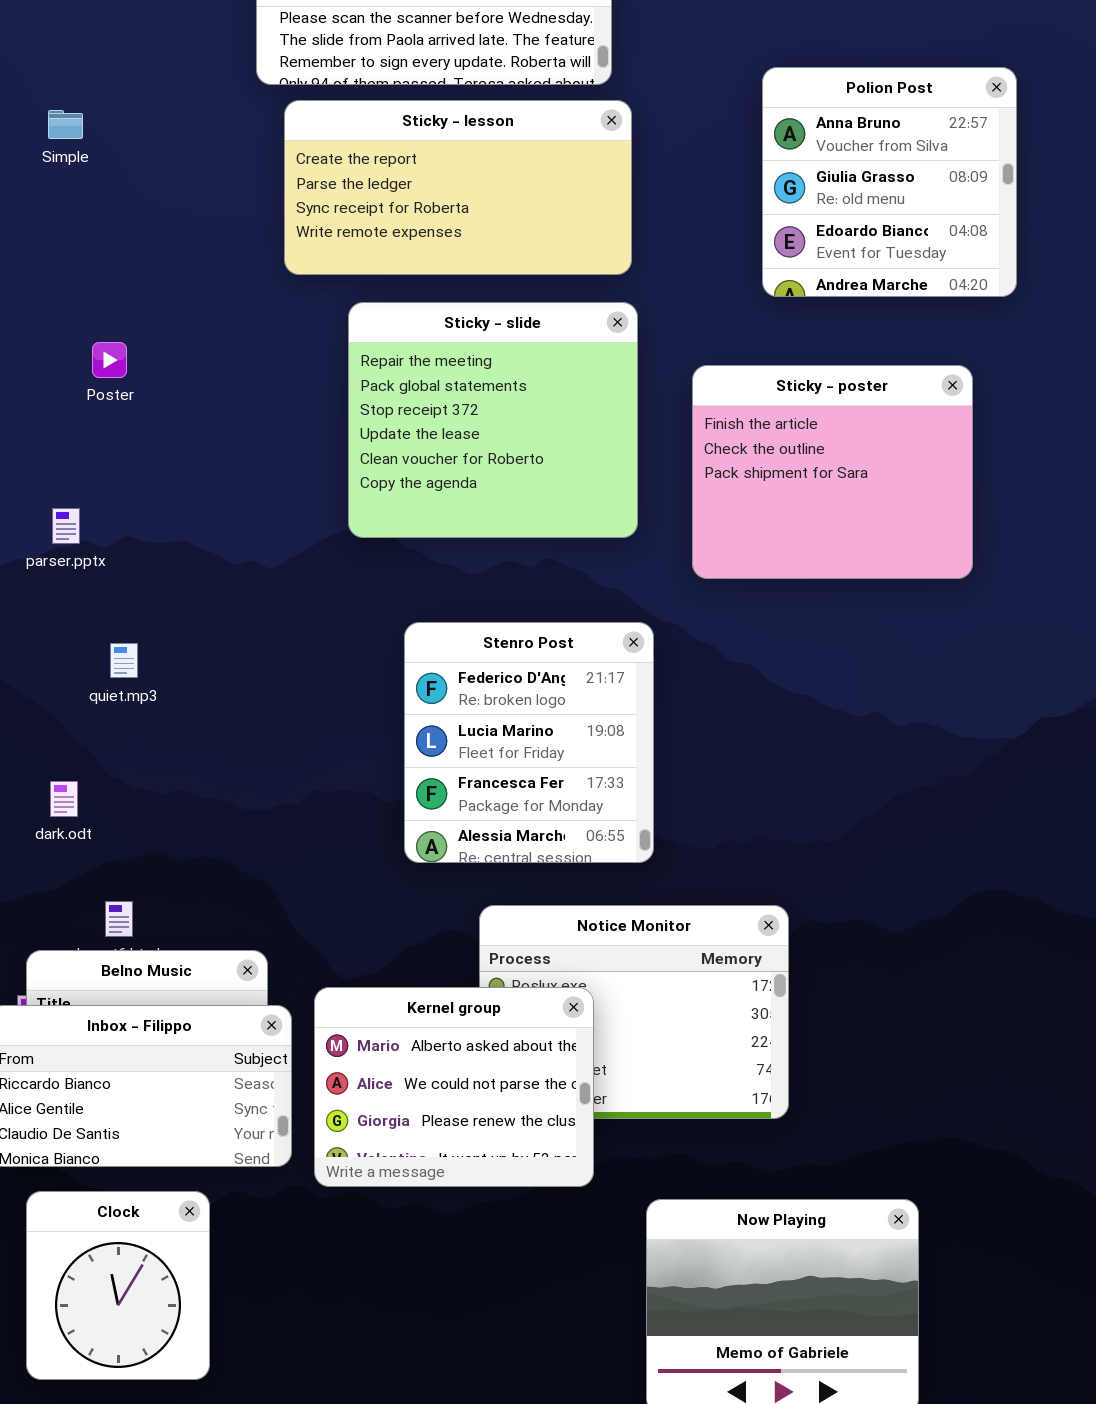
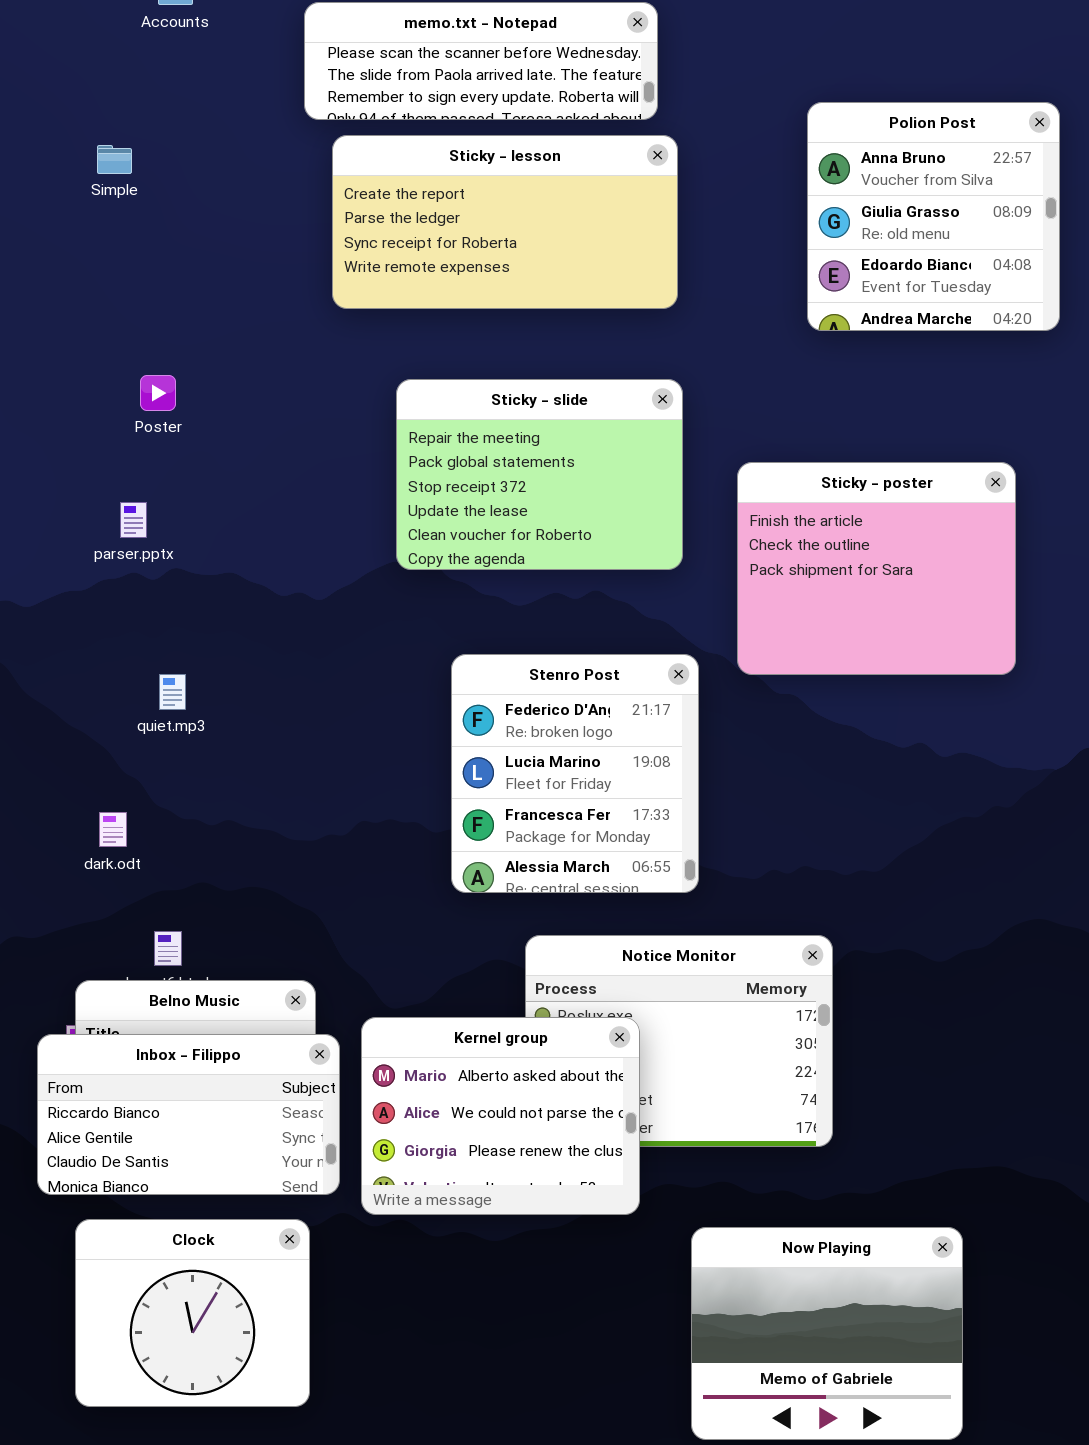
Sticky - slide: [348,302,638,538] -> [396,379,683,570], resized
Sticky - poster: [692,365,973,579] -> [737,462,1016,675], moved
parser.pptx: [52,508,80,544] -> [120,502,147,538], moved
Clock: [26,1191,210,1380] -> [75,1219,310,1407], resized

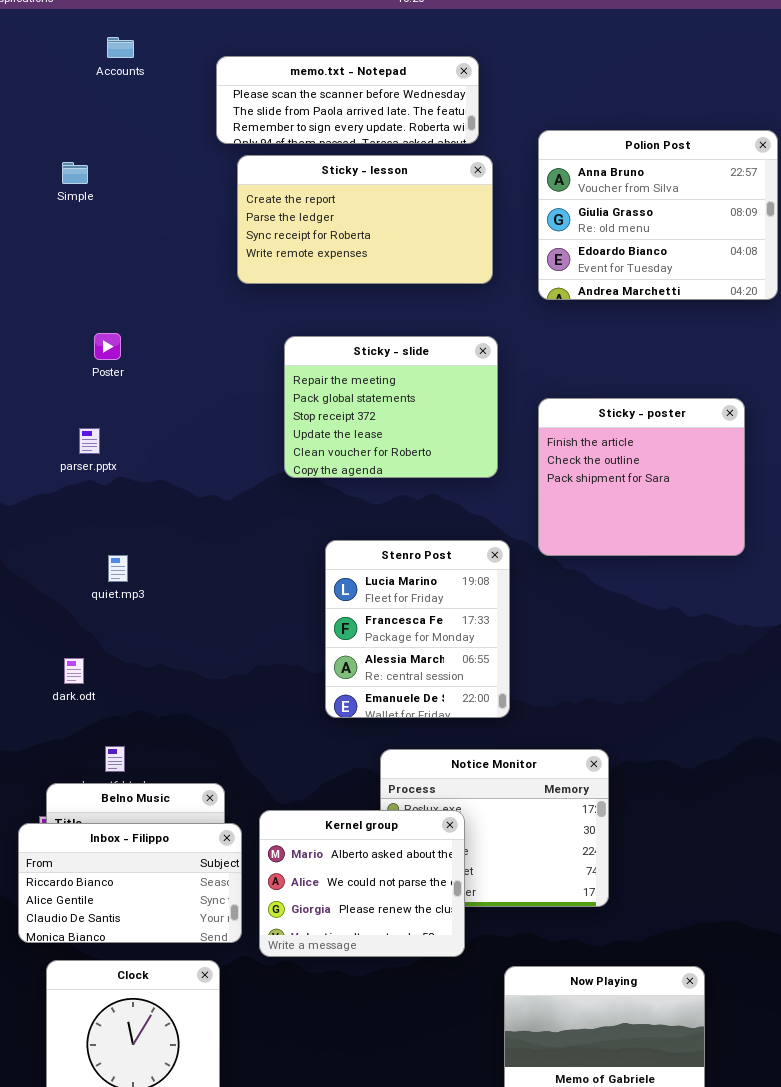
Polion Post: [807,102,1060,331] -> [538,130,778,300], resized
Stenro Post: [451,654,699,893] -> [325,540,510,718], scrolled down 1 row

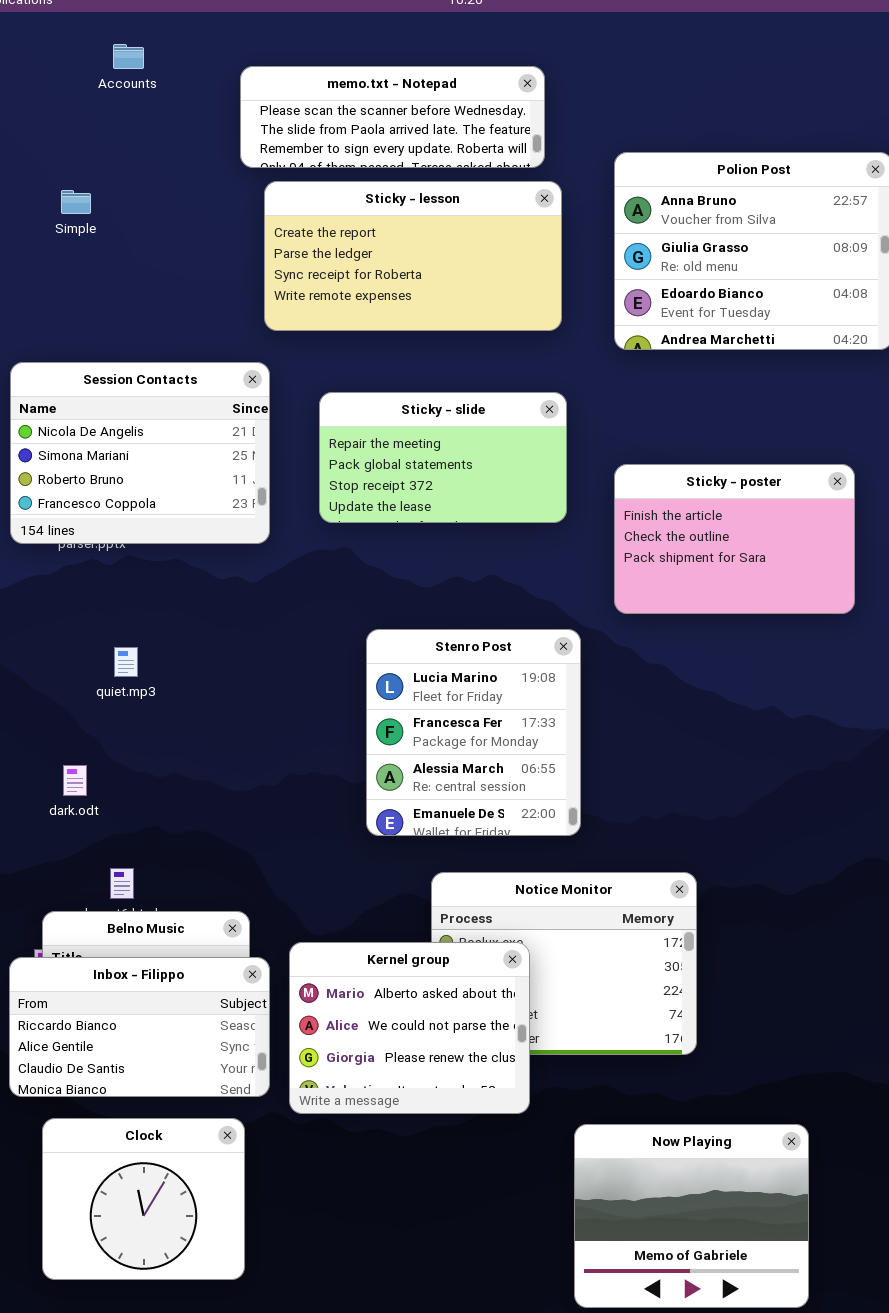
Session Contacts: none -> [10,362,270,544], opened
Sticky - slide: [284,336,498,478] -> [319,392,567,523], resized
Sticky - poster: [538,398,745,556] -> [614,464,855,614], resized

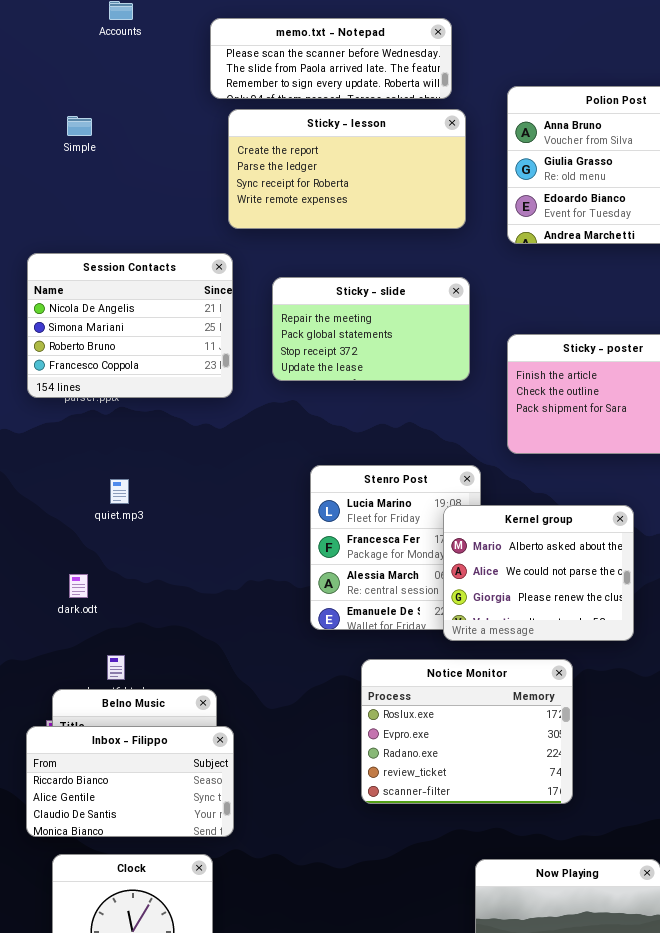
Kernel group: [289,942,530,1114] -> [443,505,634,641], moved

